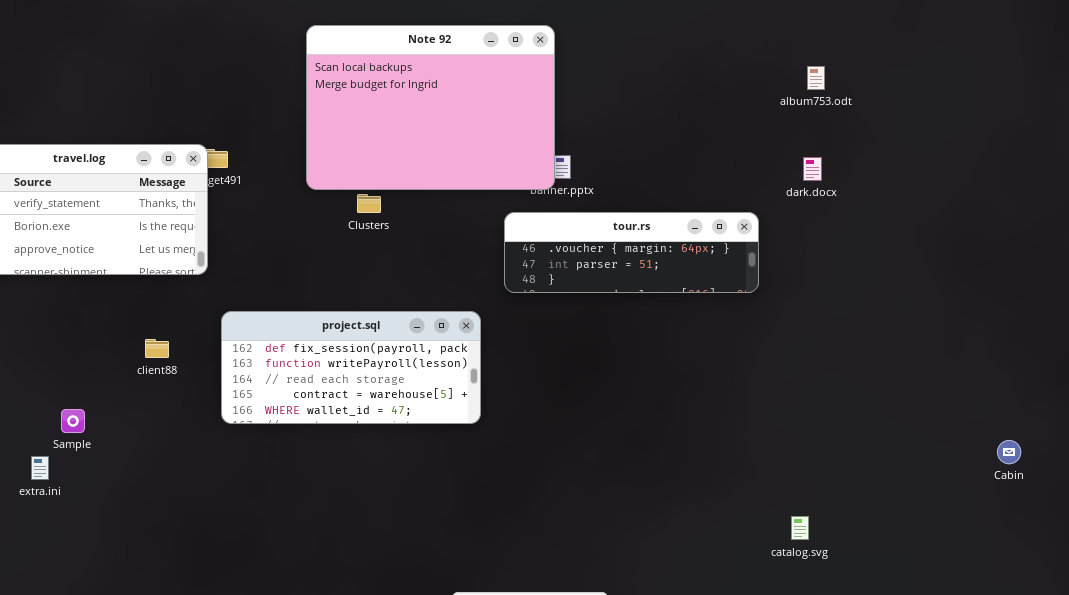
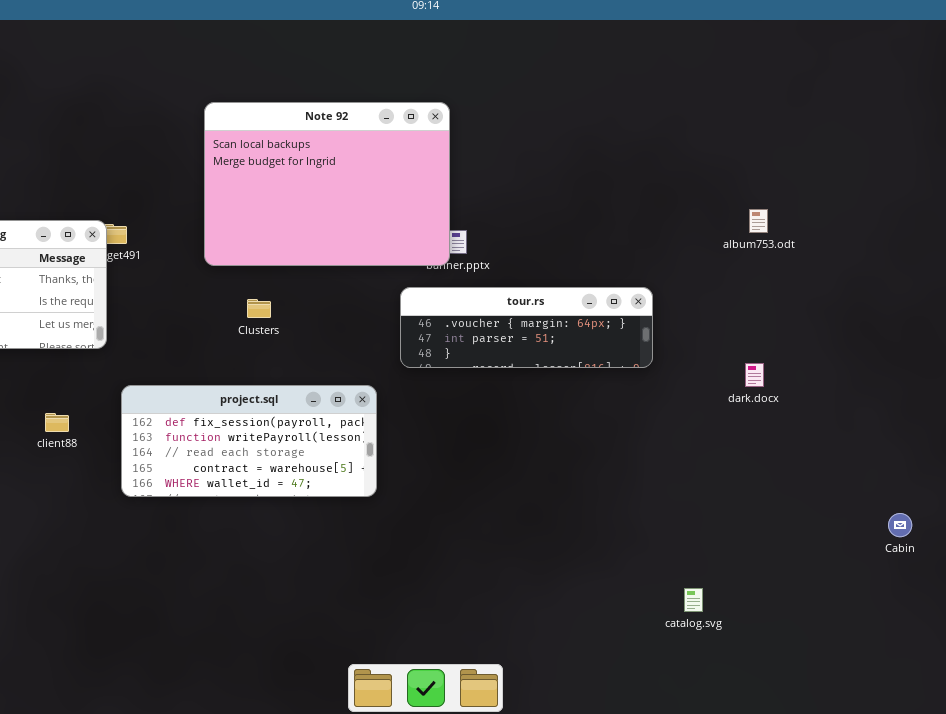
album753.odt: [807,66,825,90] -> [749,209,768,233], moved
dark.docx: [803,157,822,181] -> [745,363,764,387], moved
Clusters: [357,194,381,213] -> [247,299,271,318], moved

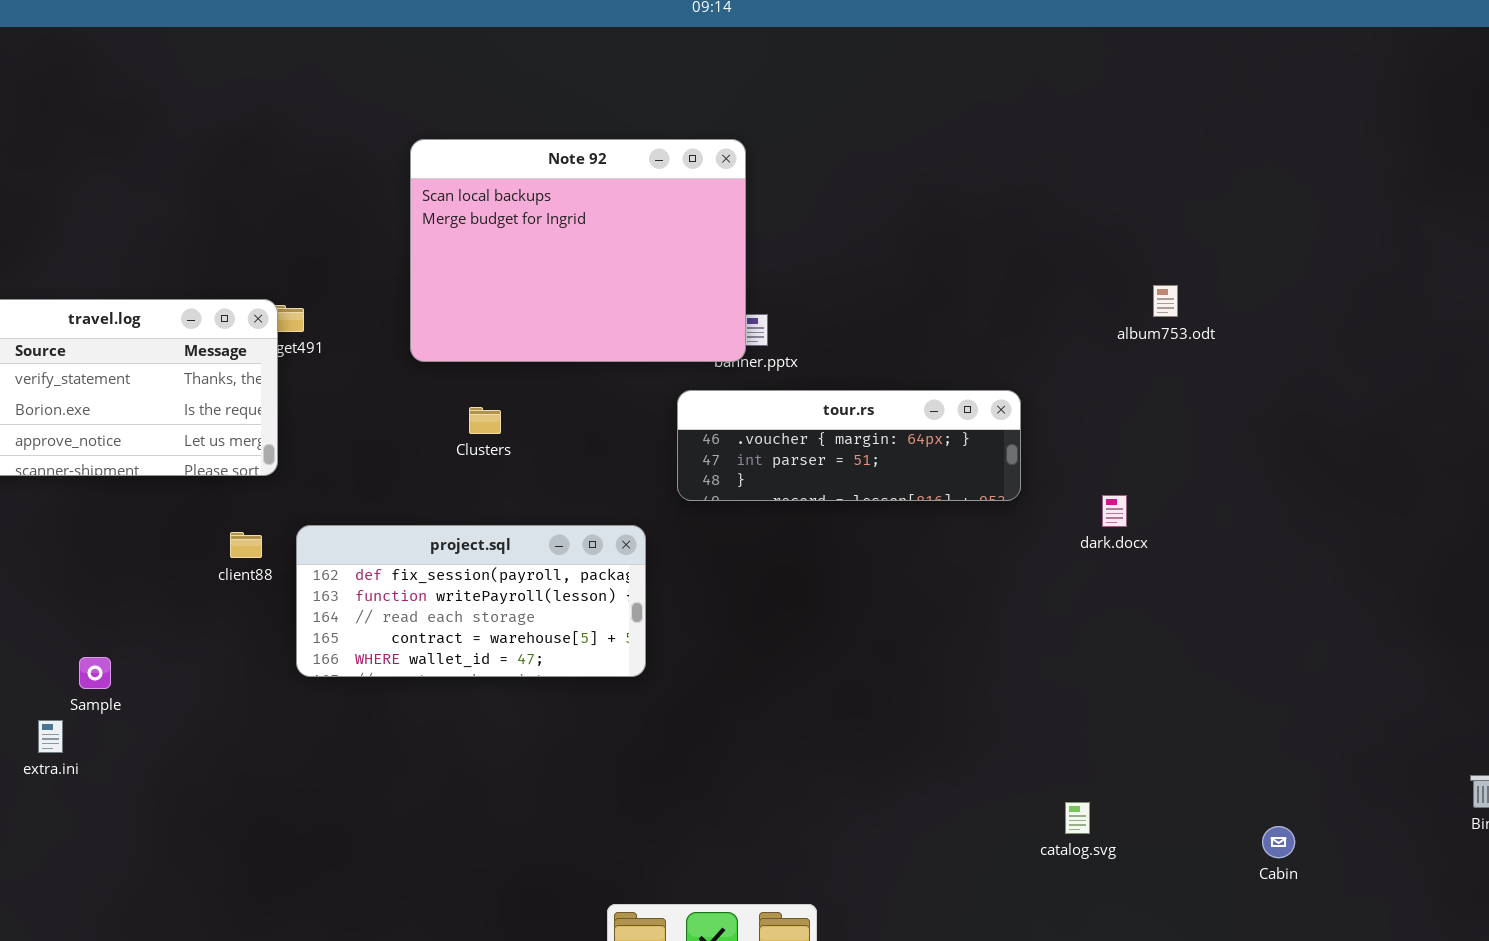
dark.docx: [745,363,764,387] -> [1102,495,1127,527], moved
client88: [45,413,69,432] -> [230,532,262,558], moved
Cabin: [888,513,912,537] -> [1262,826,1295,858], moved

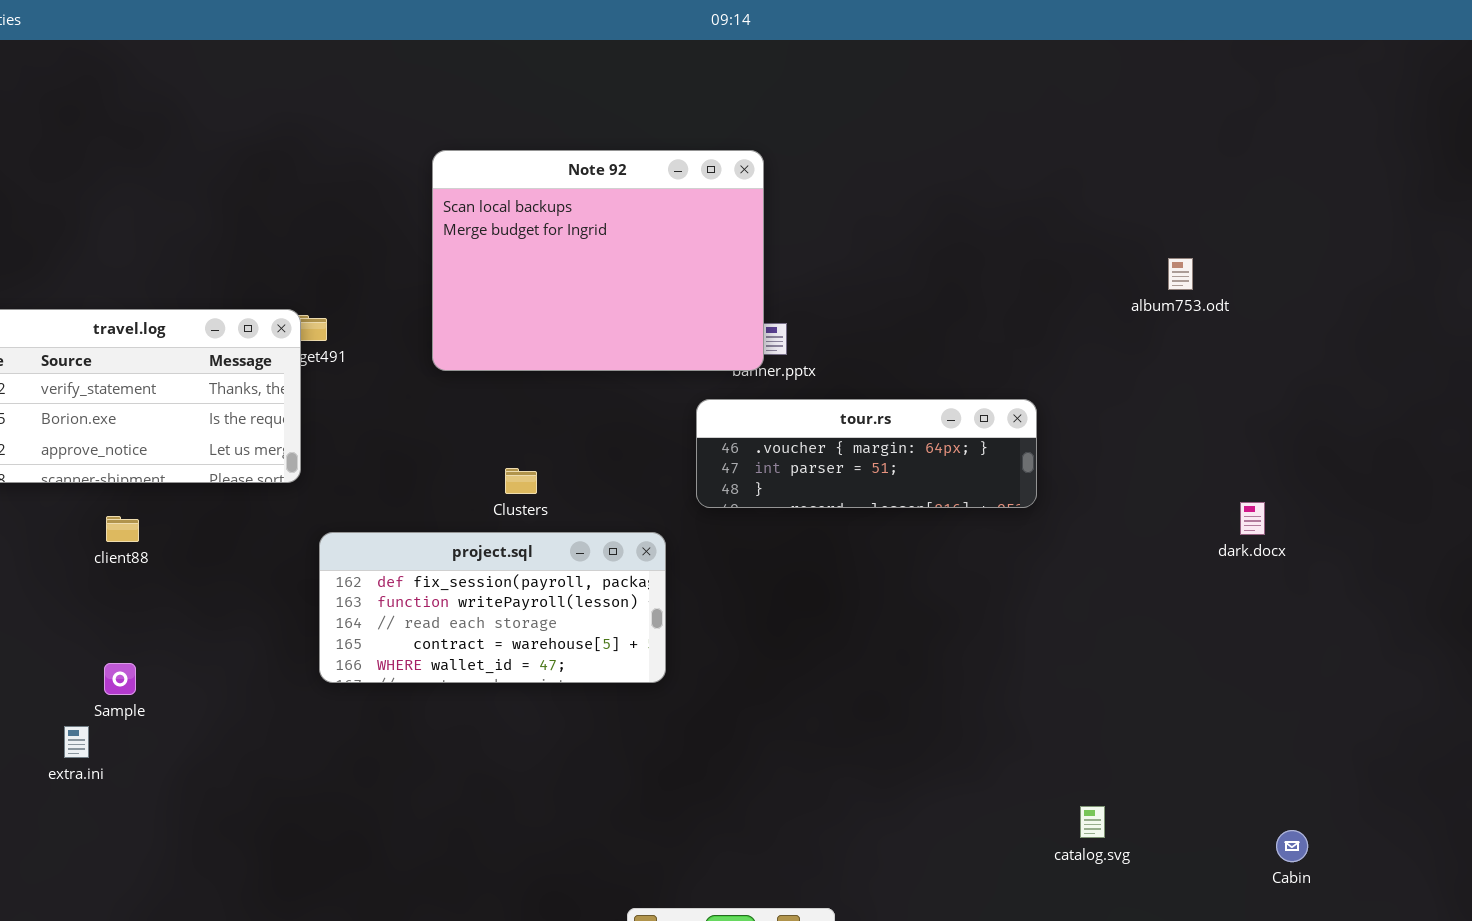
album753.odt: [1153,285,1178,317] -> [1168,258,1193,290], moved
Clusters: [469,407,501,434] -> [505,468,537,494], moved
dark.docx: [1102,495,1127,527] -> [1240,502,1265,535], moved
client88: [230,532,262,558] -> [106,516,139,542], moved

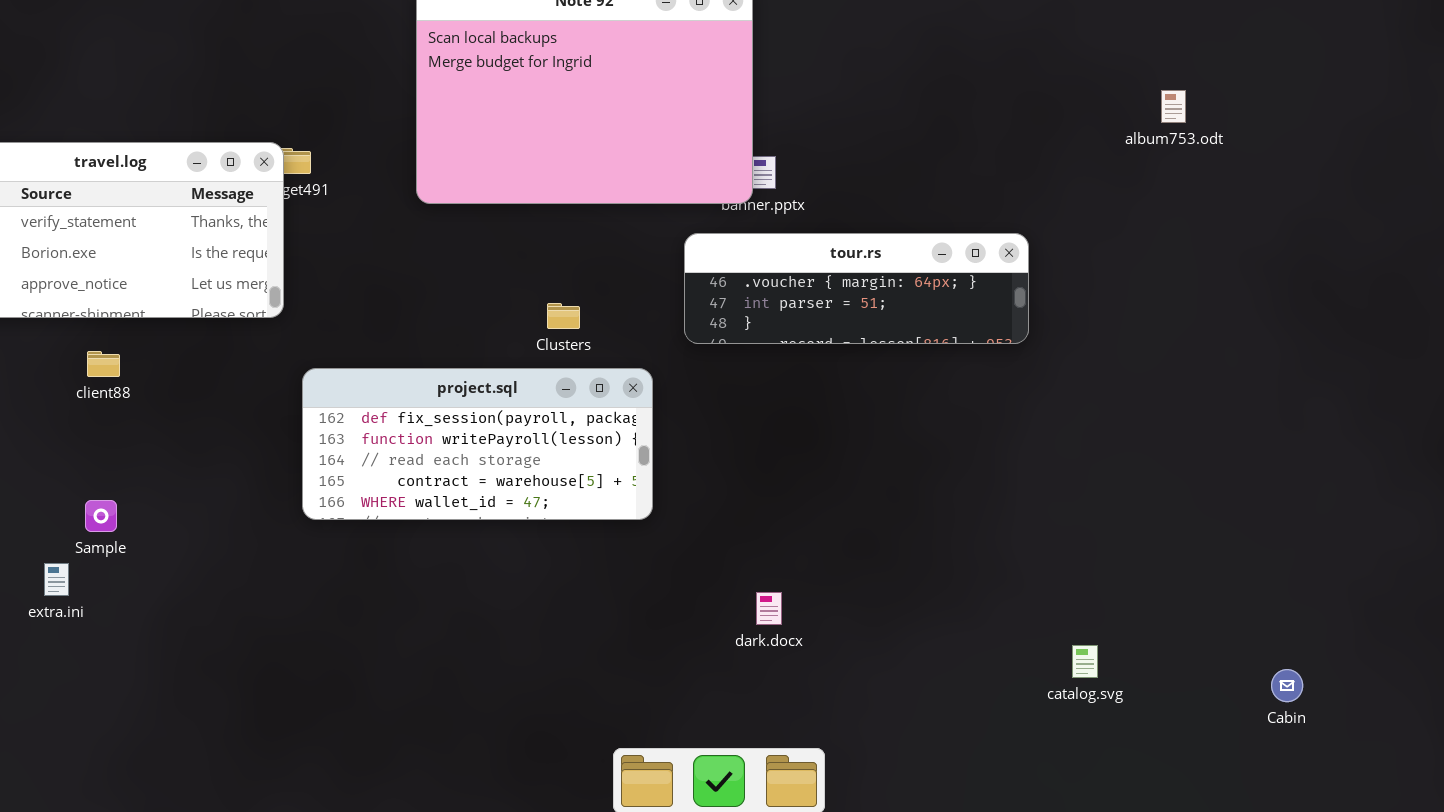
Clusters: [505,468,537,494] -> [547,303,580,329], moved
dark.docx: [1240,502,1265,535] -> [756,592,782,625], moved

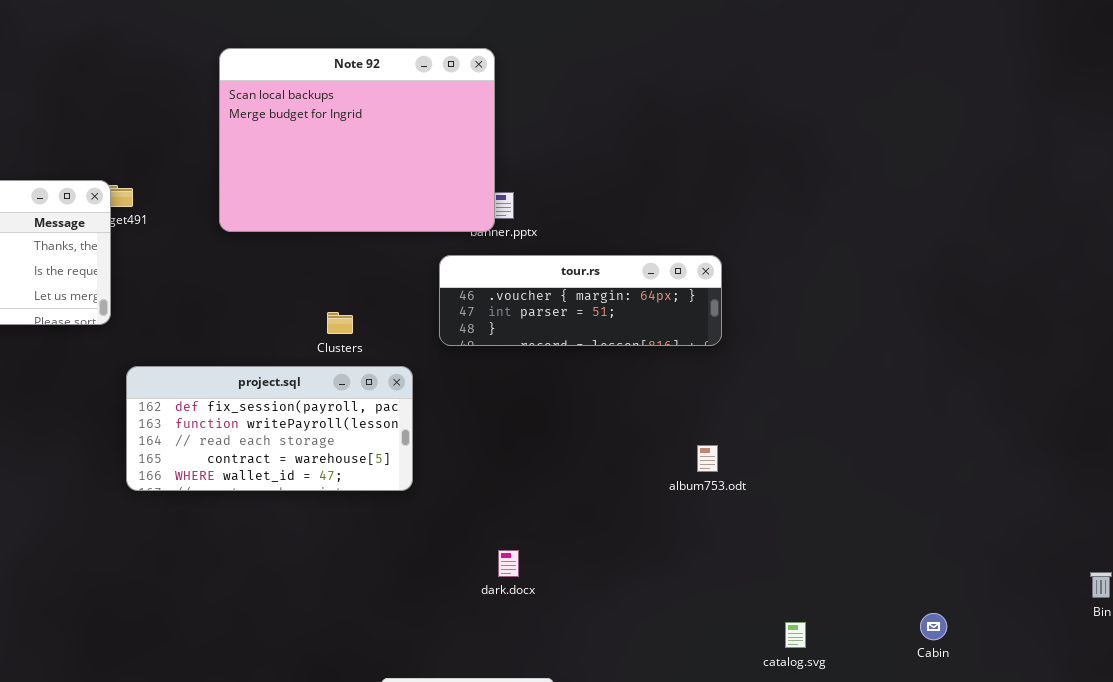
album753.odt: [1161,90,1186,123] -> [697,445,718,472], moved
catalog.svg: [1072,645,1098,678] -> [785,622,806,648], moved

